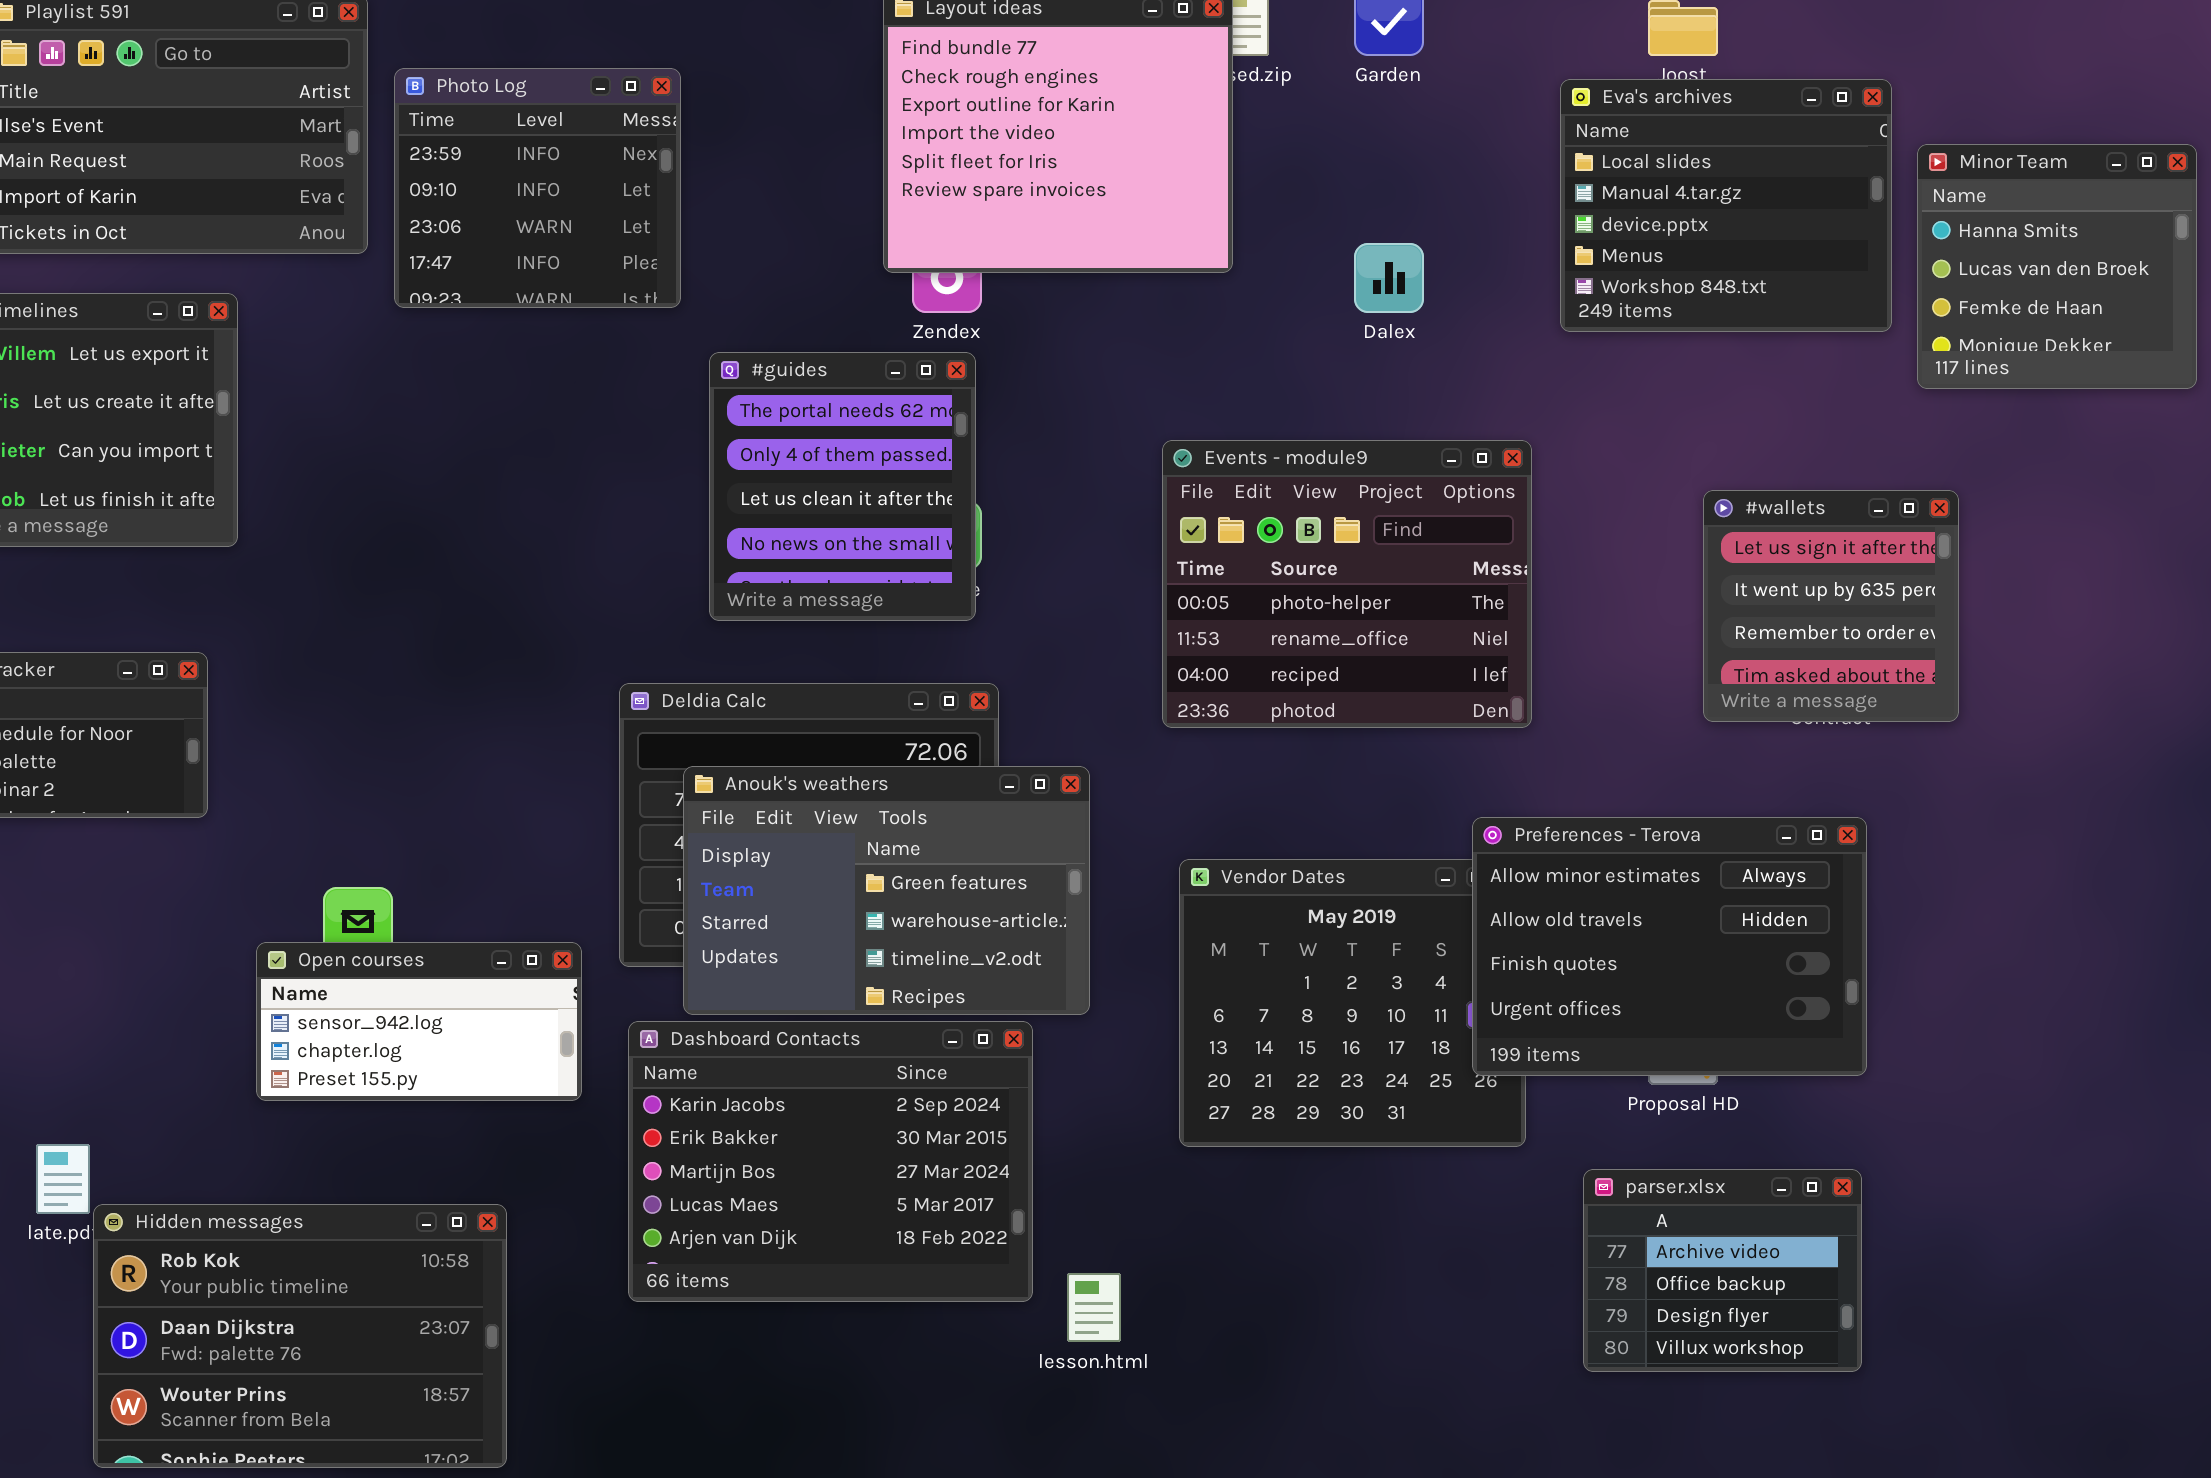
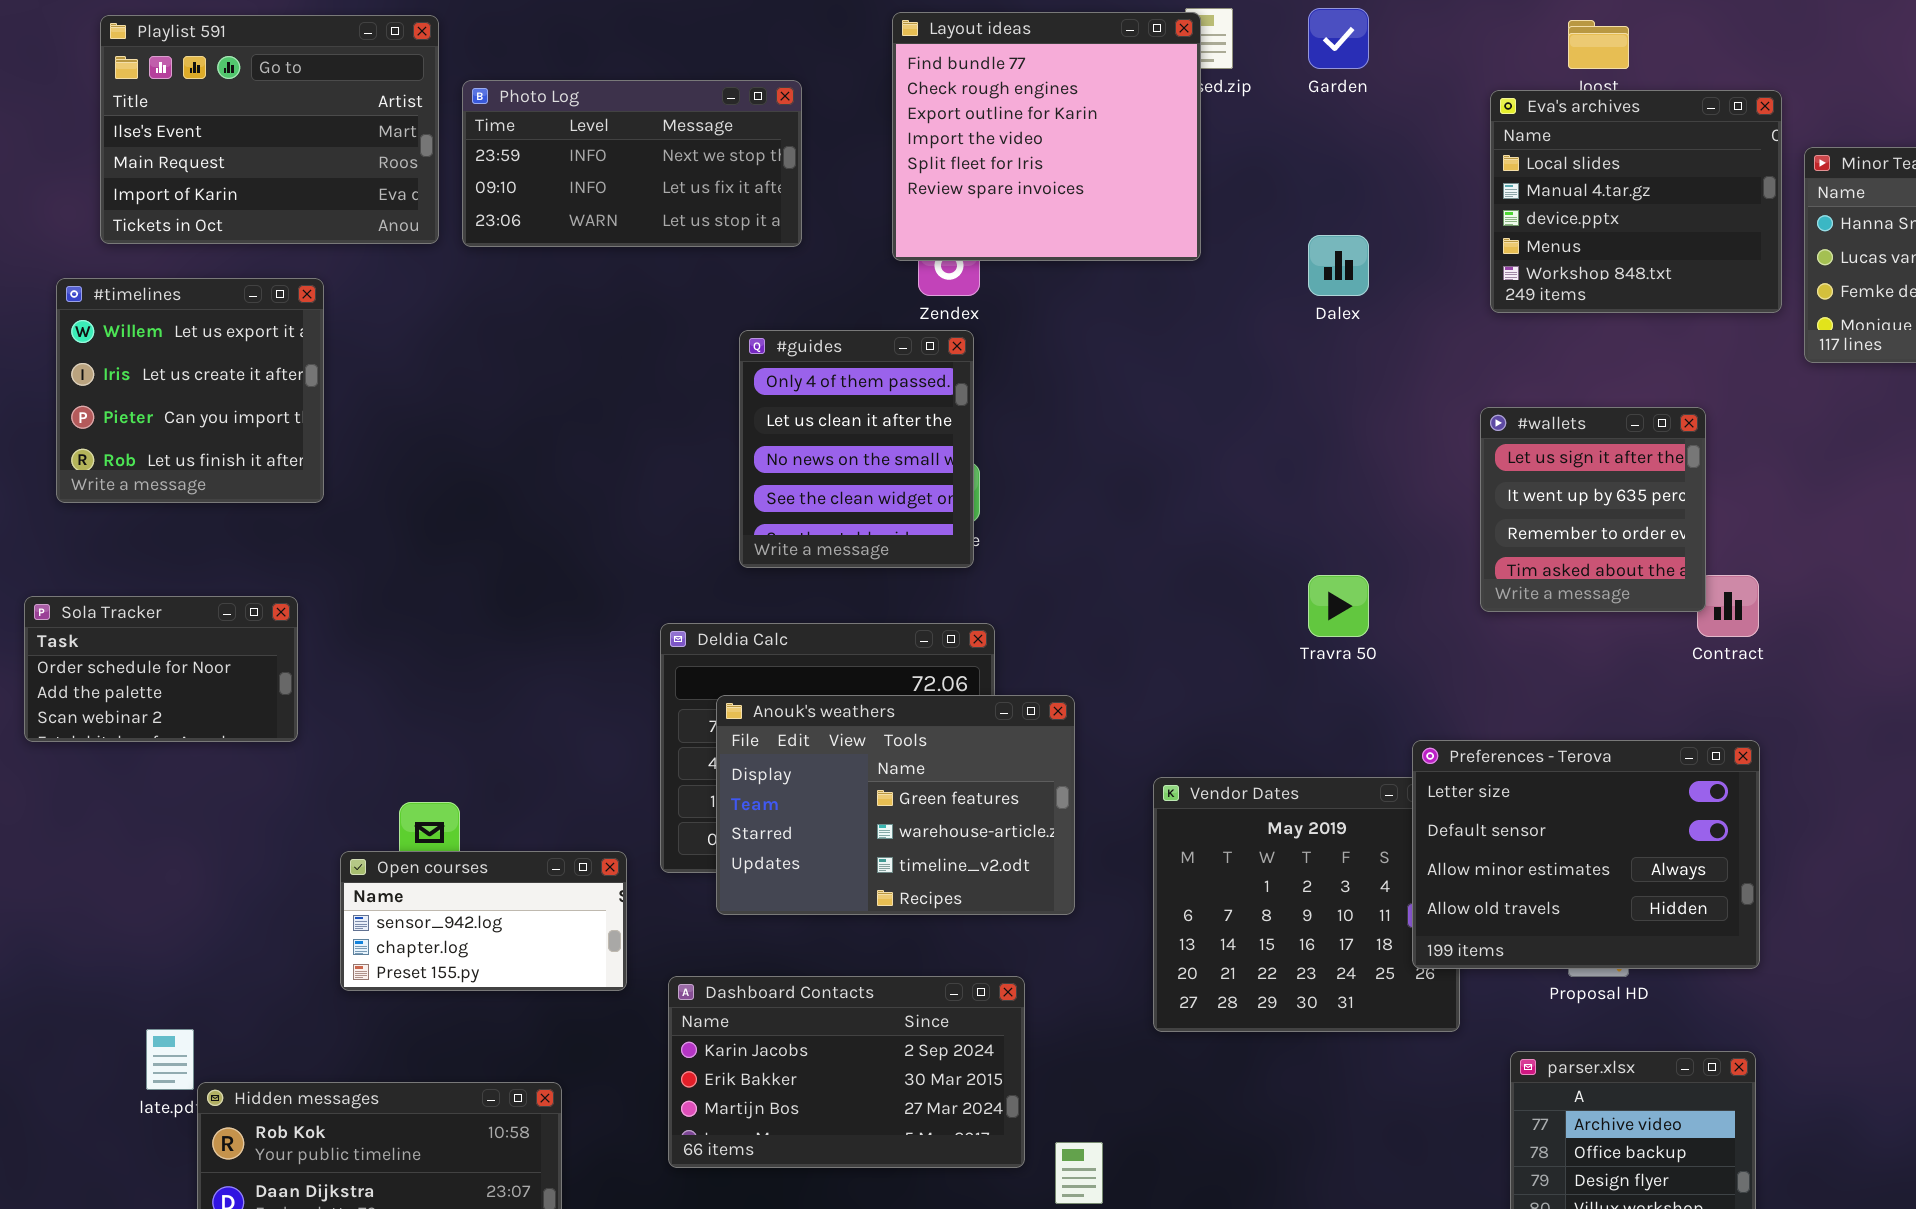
Photo Log: [394,68,681,308] -> [462,80,802,247], resized
#guides: [709,352,976,621] -> [739,330,974,568], scrolled down 1 row
Events - module9: [1162,440,1532,728] -> none, closed
#wallets: [1703,490,1959,722] -> [1480,407,1706,612], moved
Preferences - Terova: [1472,817,1867,1076] -> [1412,740,1760,969], scrolled up 2 rows
Dashboard Contacts: [628,1021,1033,1302] -> [668,976,1025,1168], resized

